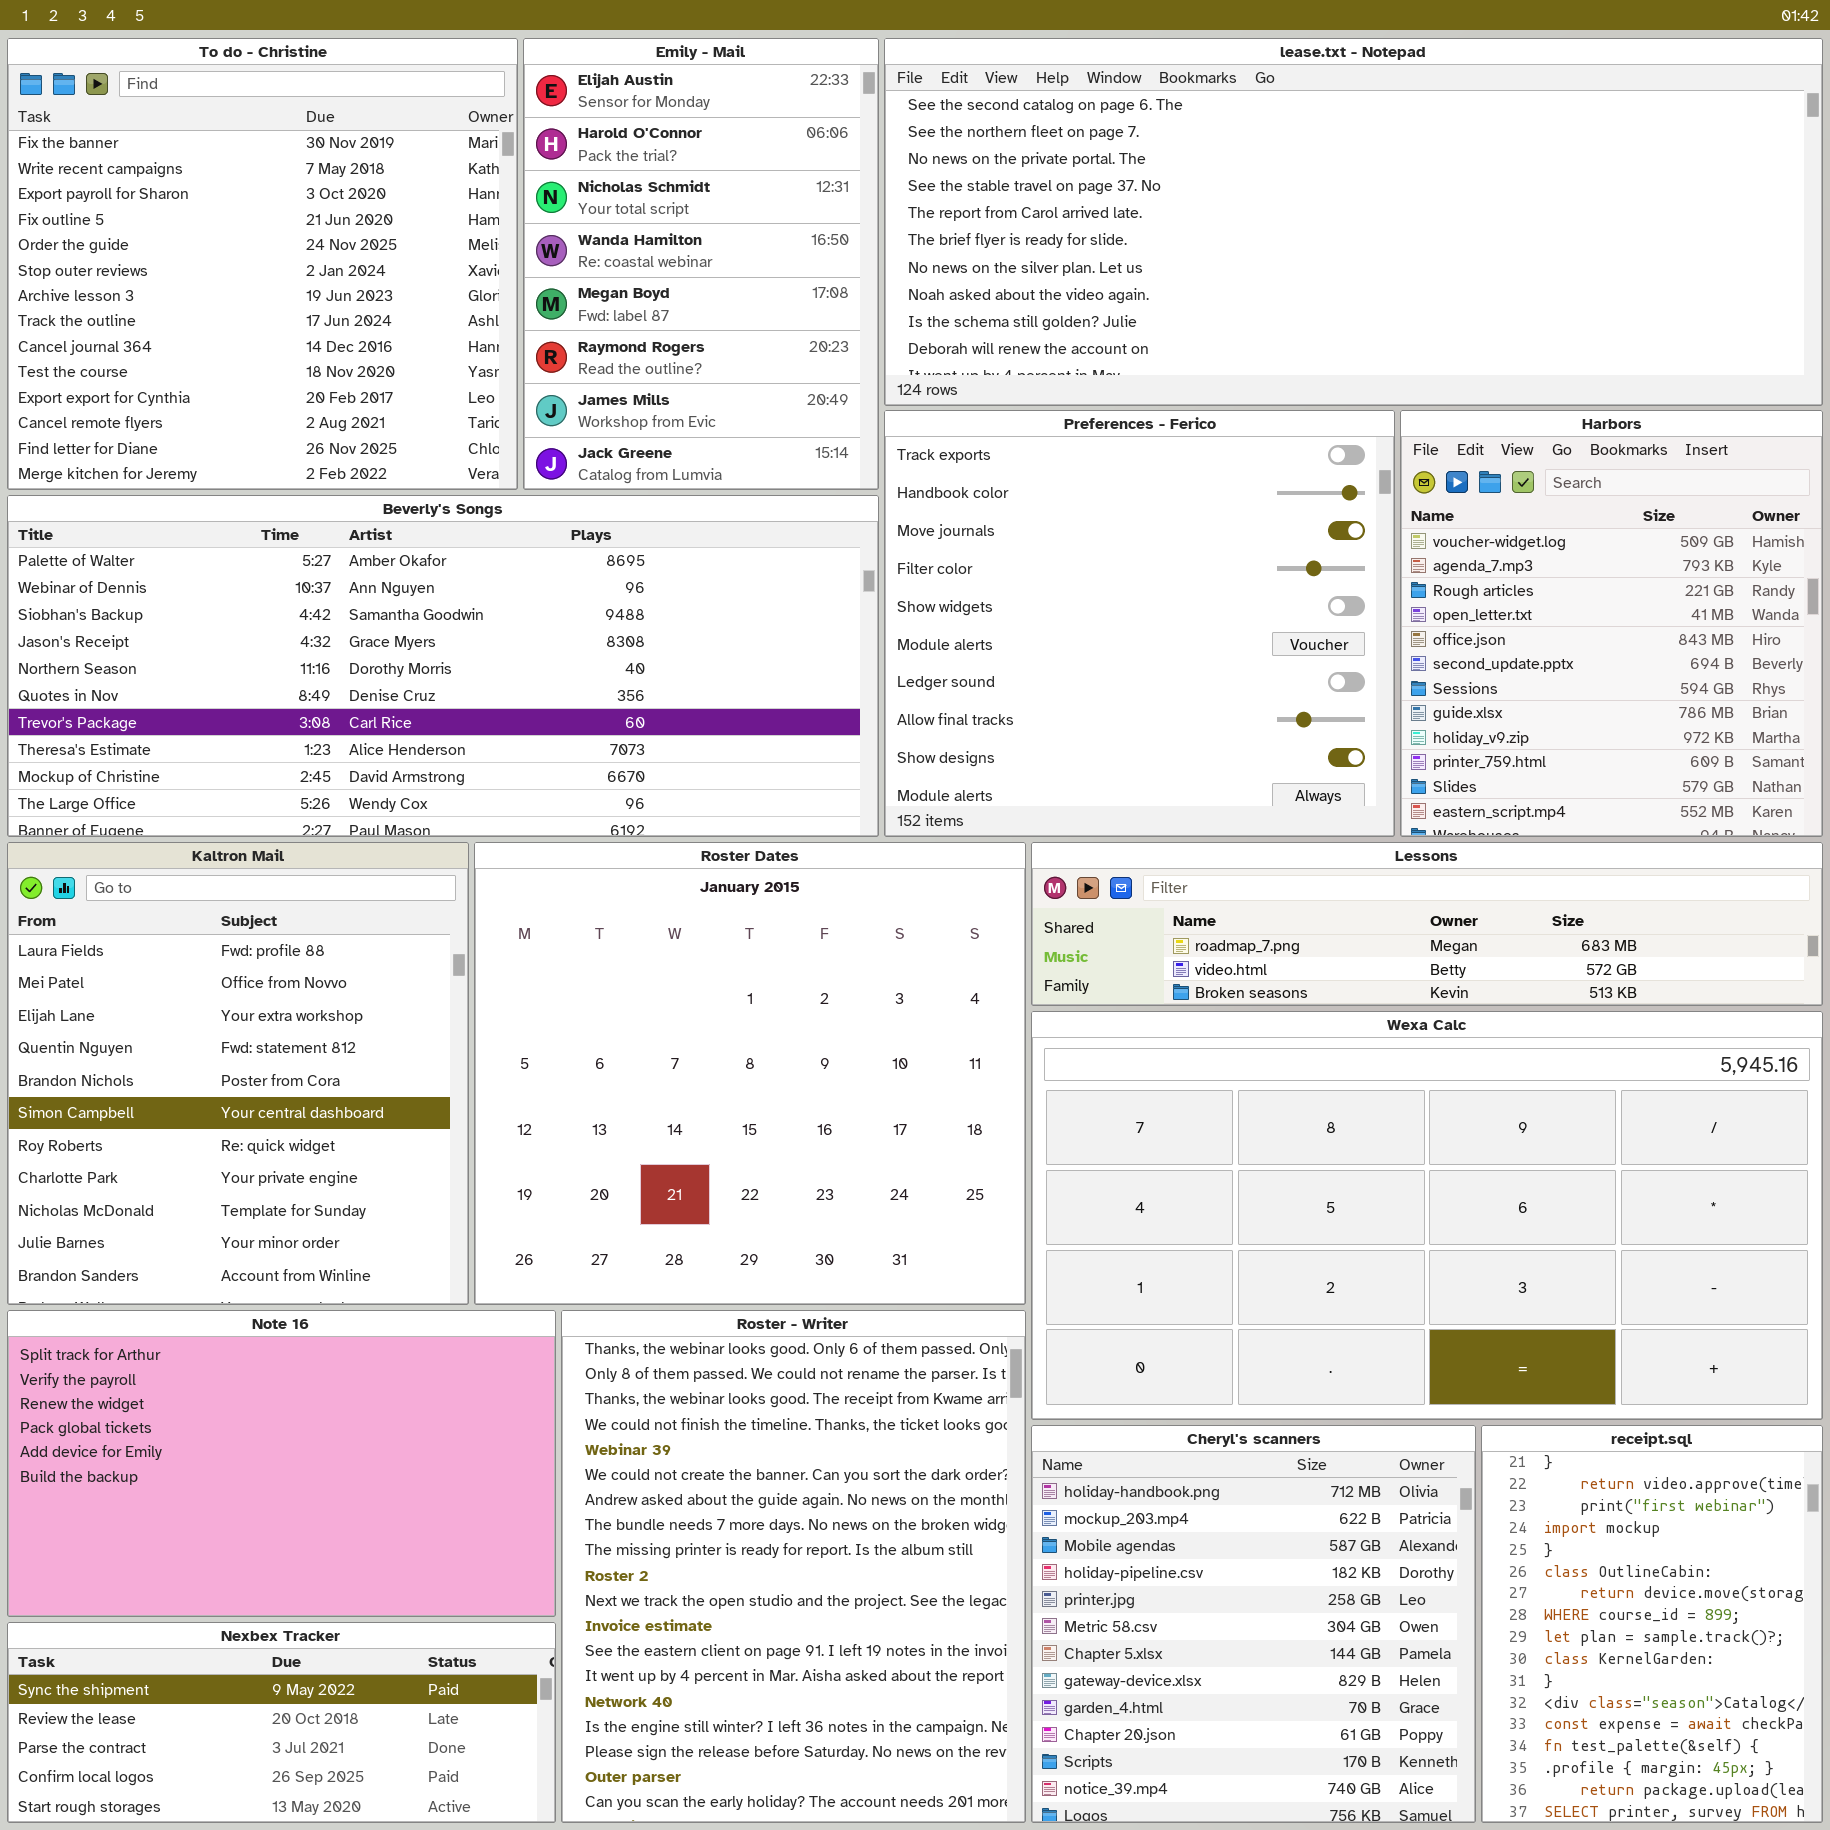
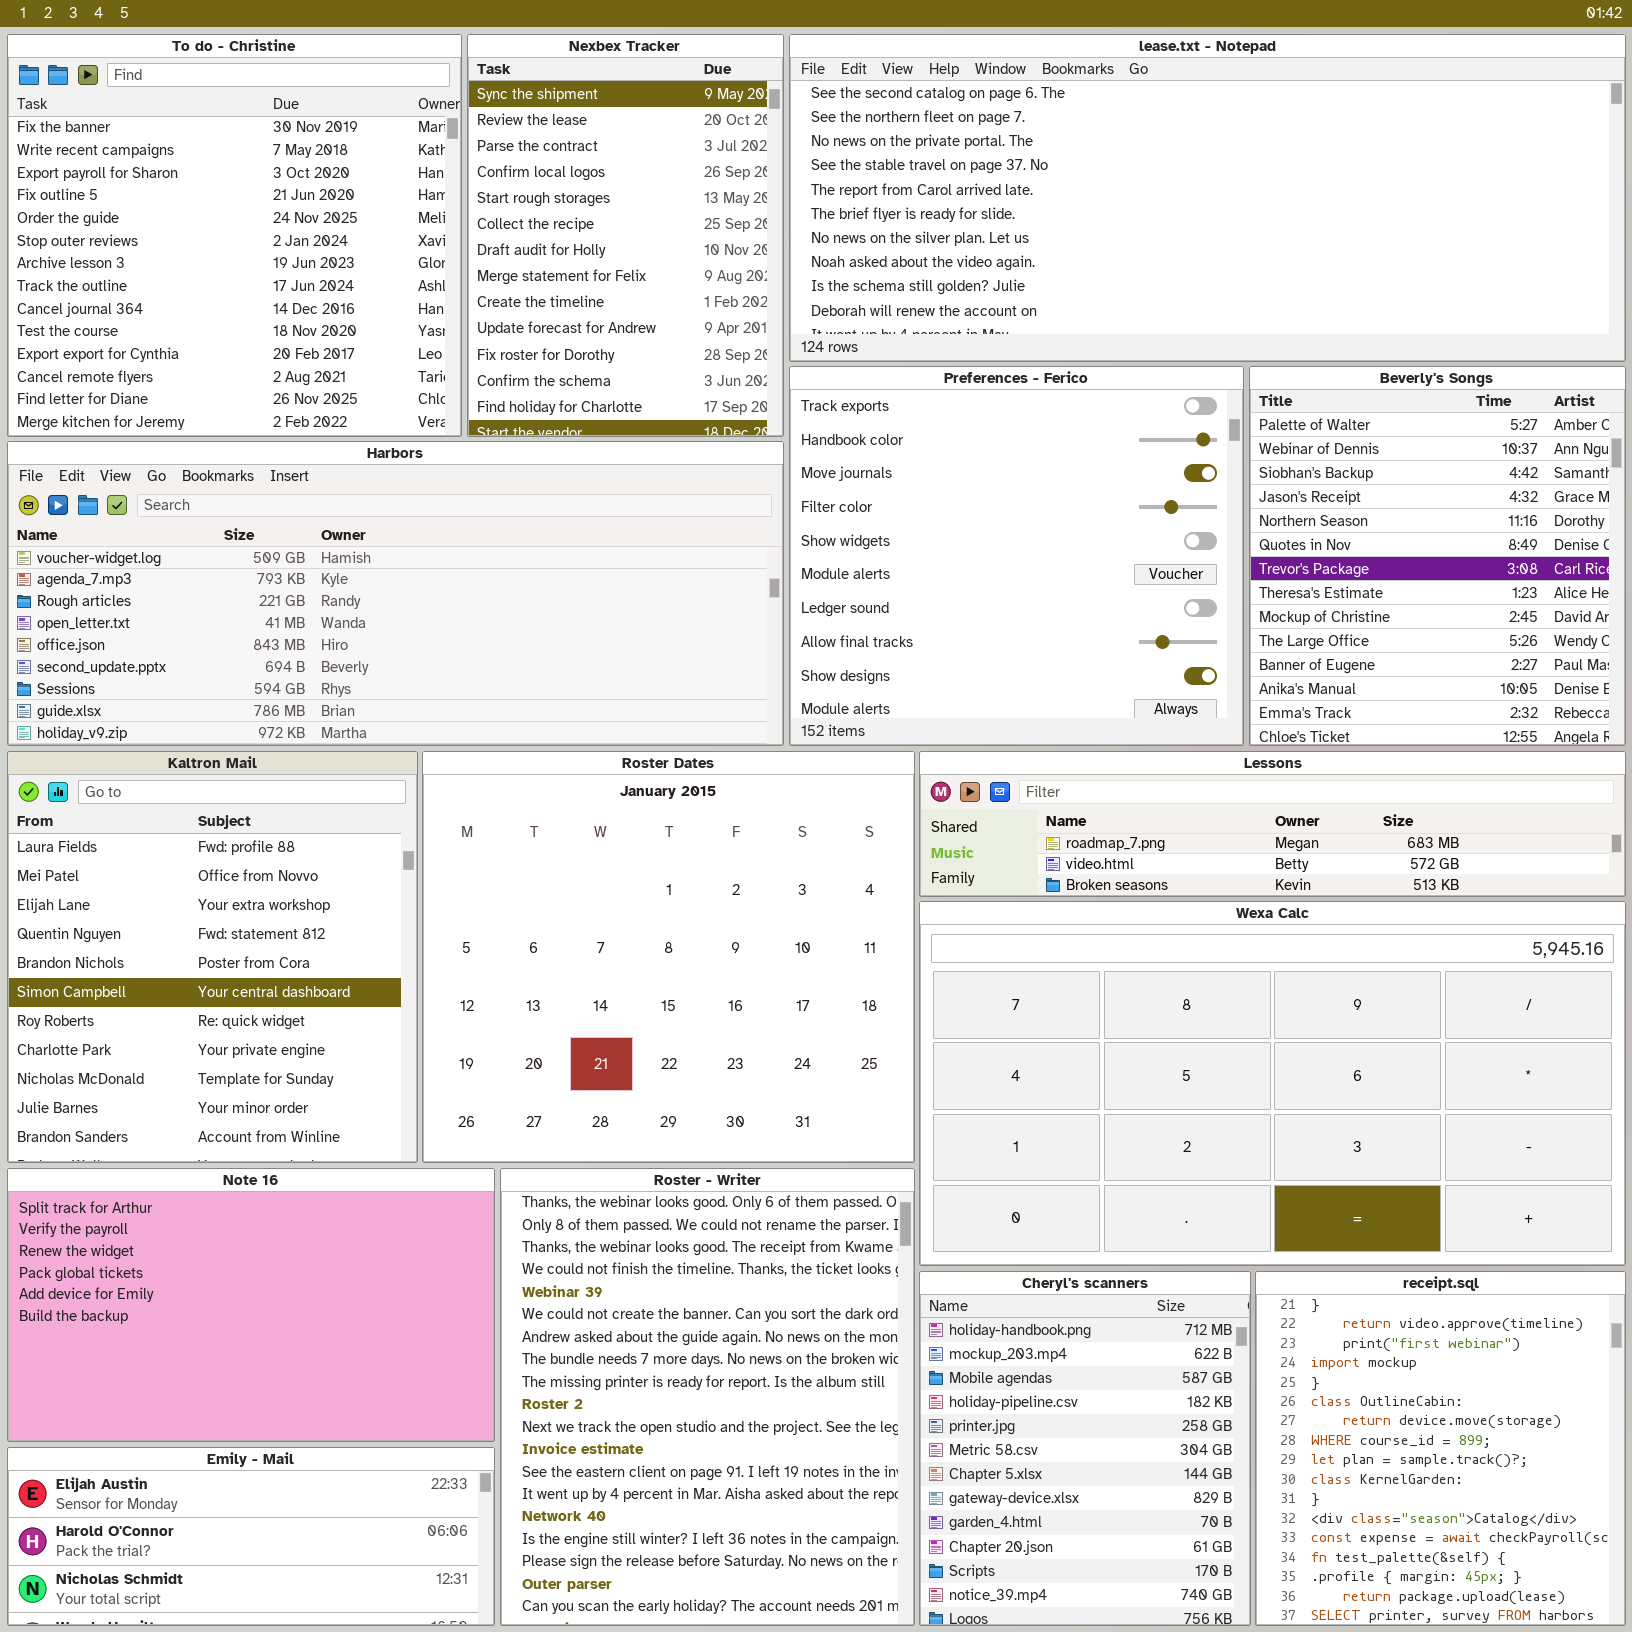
Emily - Mail: [523,38,879,490] -> [7,1447,495,1626], moved, resized
Harbors: [1400,410,1823,837] -> [7,441,784,746], moved, resized
Beverly's Songs: [7,495,879,837] -> [1249,366,1626,746], moved, resized
Cheryl's scanners: [1031,1425,1476,1823] -> [919,1271,1251,1626], resized
receipt.sql: [1481,1425,1823,1823] -> [1255,1271,1626,1626], resized
Nexbex Tracker: [7,1622,556,1823] -> [467,34,784,437], moved, resized

